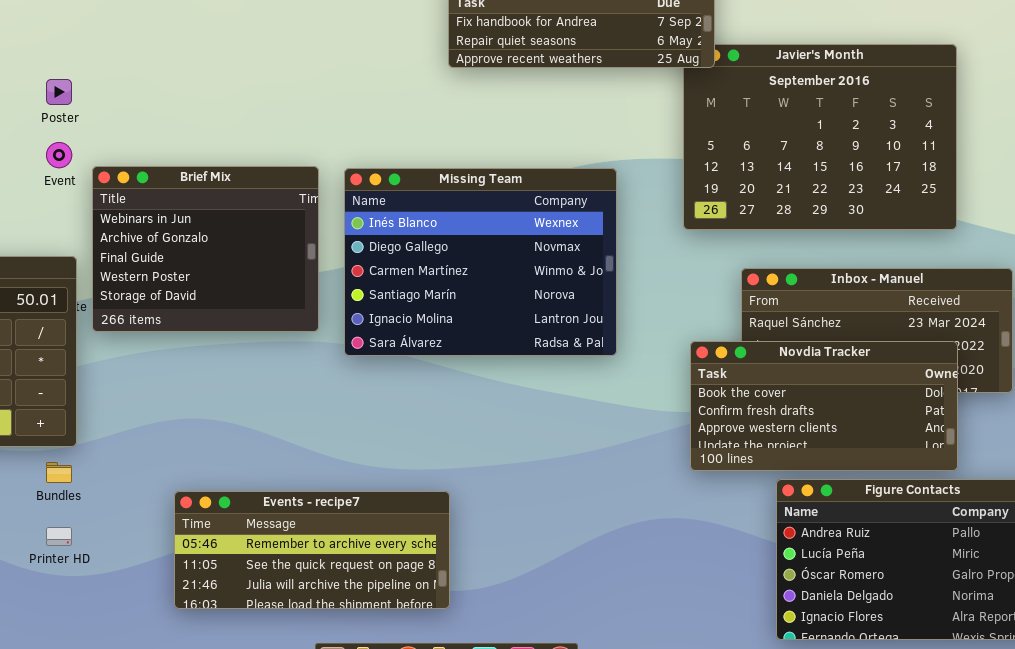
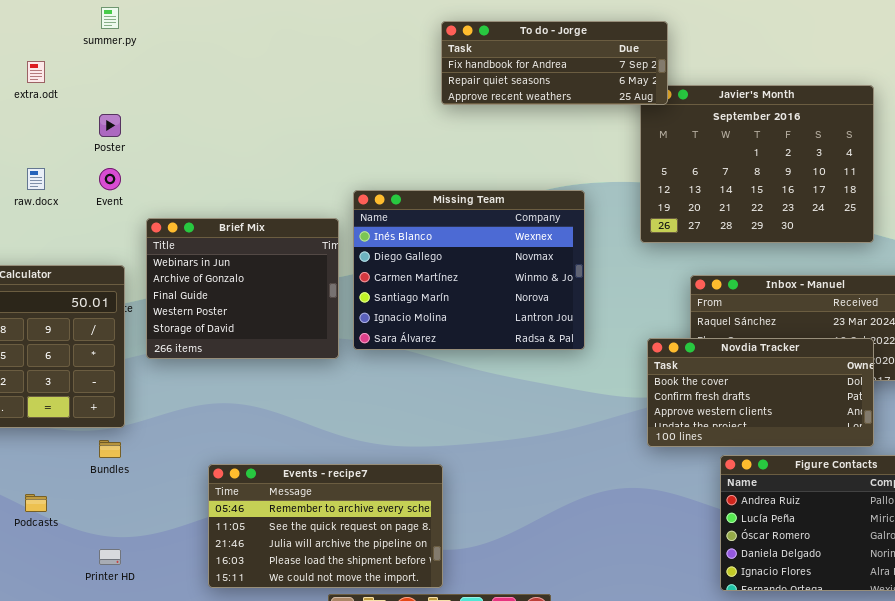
Brief Mix: [92,166,319,332] -> [146,218,339,359], moved
Events - recipe7: [174,491,450,609] -> [208,464,443,588], resized
Printer HD: [46,527,72,546] -> [99,549,121,565], moved

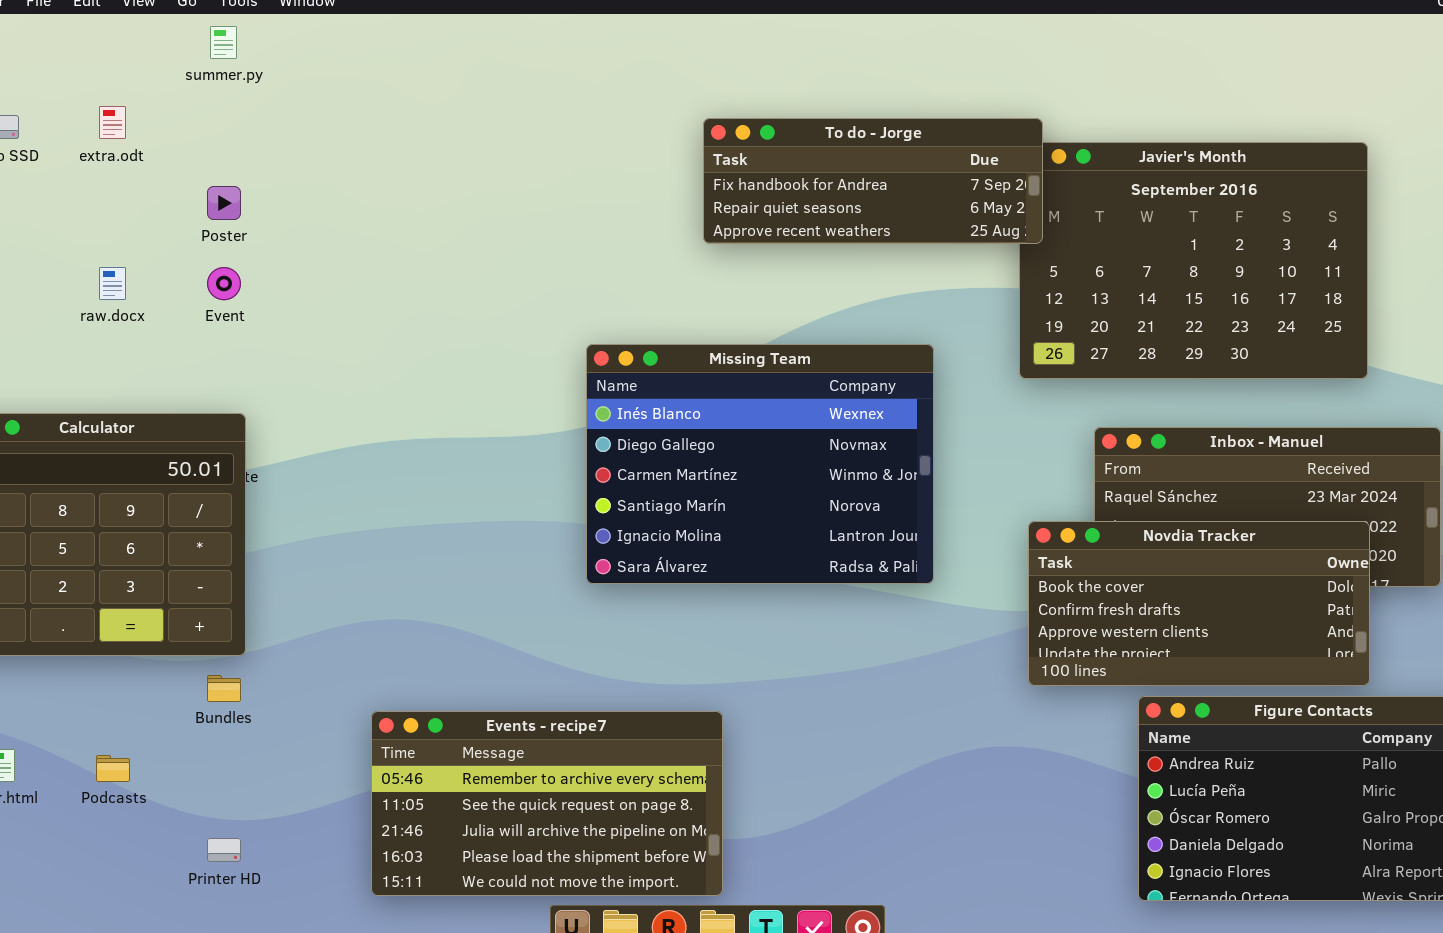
To do - Jorge: [441,21,668,105] -> [703,118,1043,244], moved
Missing Team: [353,190,585,350] -> [586,344,934,584], moved
Brief Mix: [146,218,339,359] -> none, closed

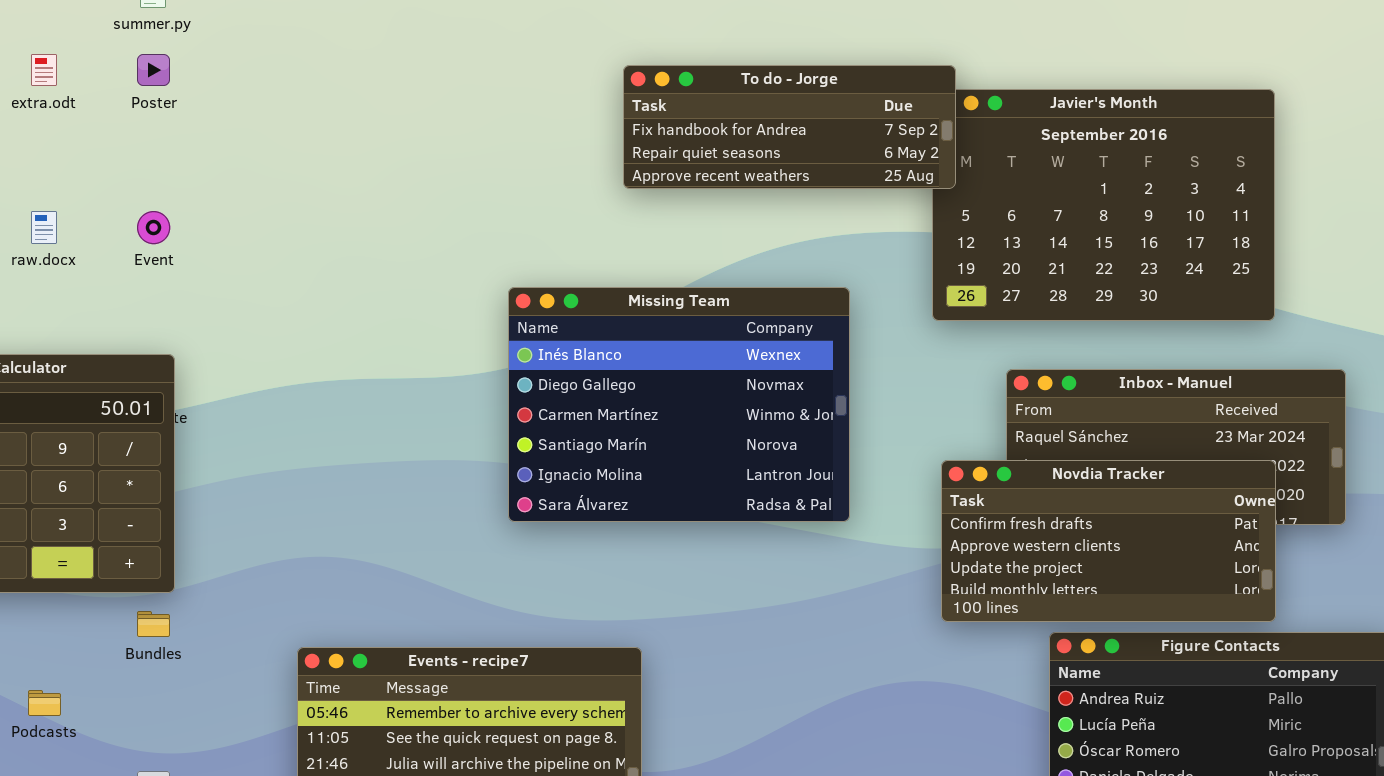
Poster: [207,186,241,220] -> [137,54,170,86], moved
Novdia Tracker: [1028,521,1370,686] -> [941,460,1276,622], scrolled down 1 row

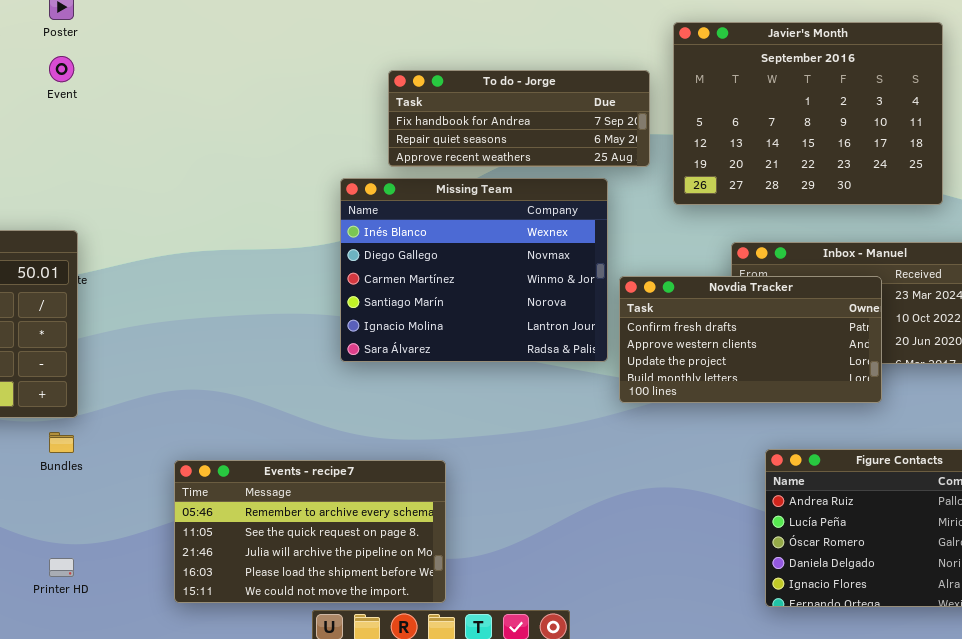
To do - Jorge: [623,65,956,189] -> [388,70,650,167], moved
Event: [137,211,170,244] -> [49,56,74,82], moved
Novdia Tracker: [941,460,1276,622] -> [619,276,882,403], moved

